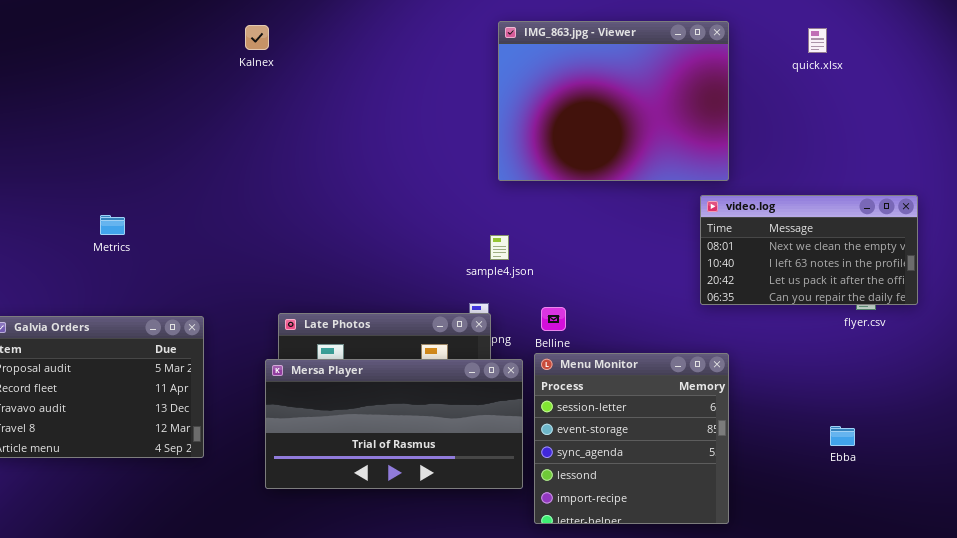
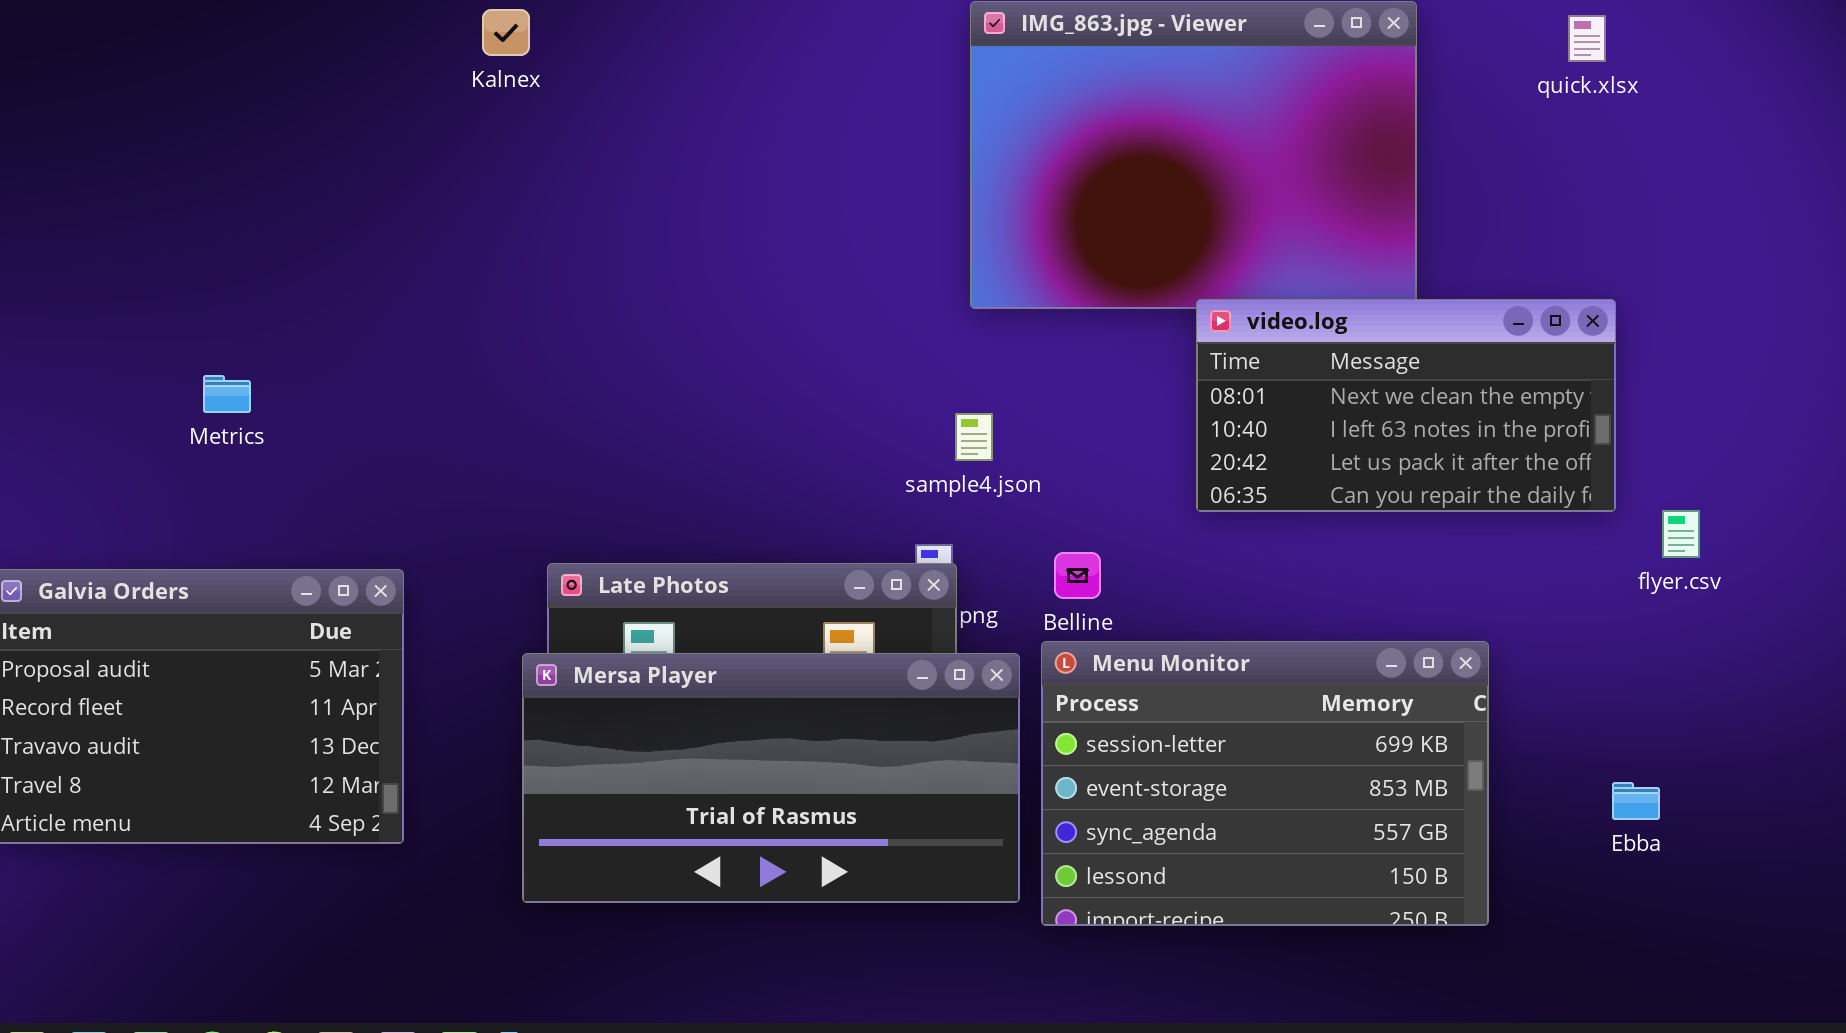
video.log: [700,195,918,305] -> [1196,299,1616,512], moved
Menu Monitor: [534,353,729,524] -> [1041,641,1489,926], resized

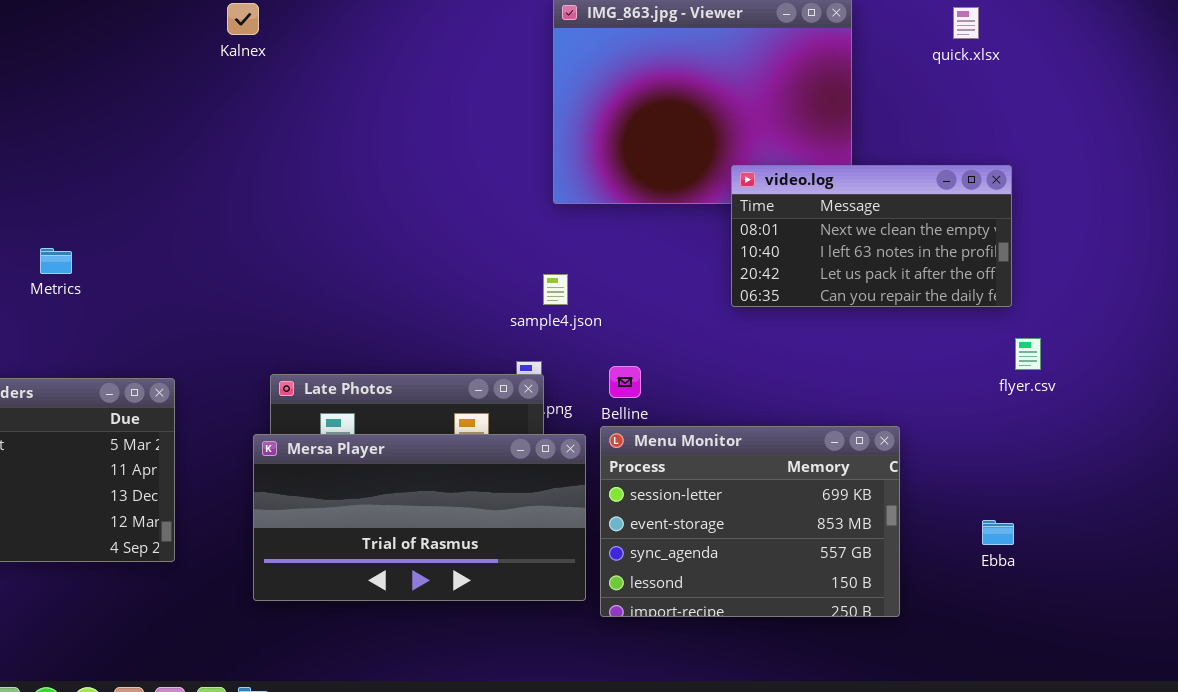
video.log: [1196,299,1616,512] -> [731,165,1012,307], moved

